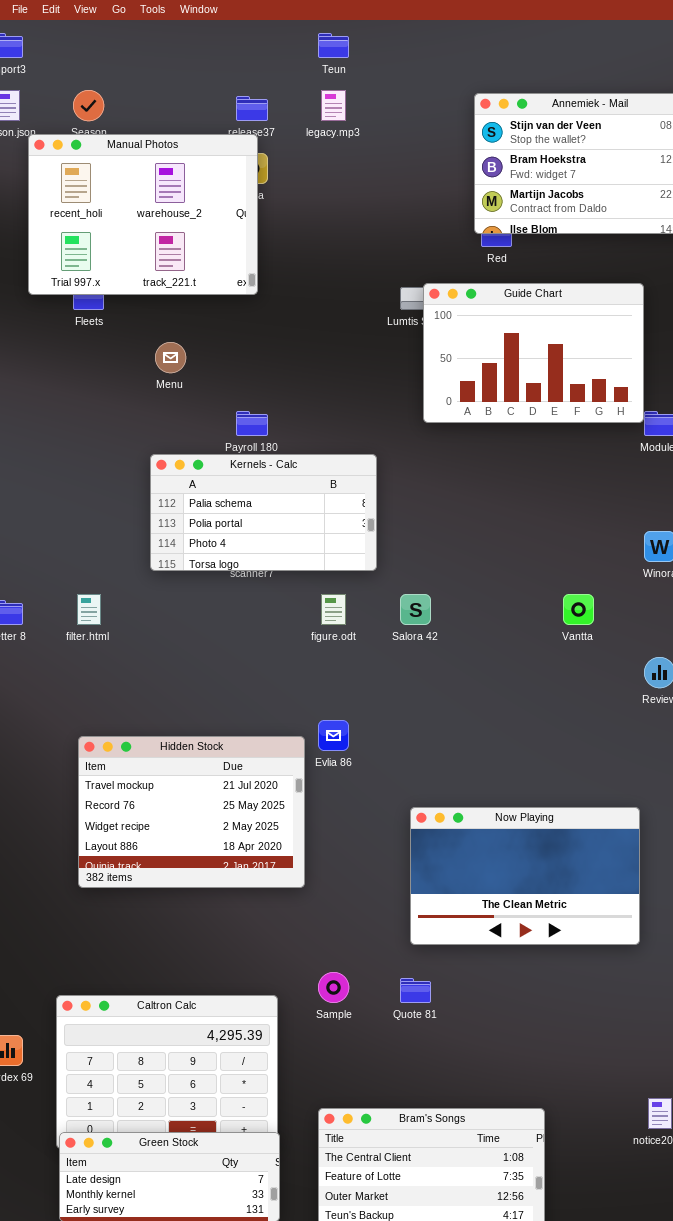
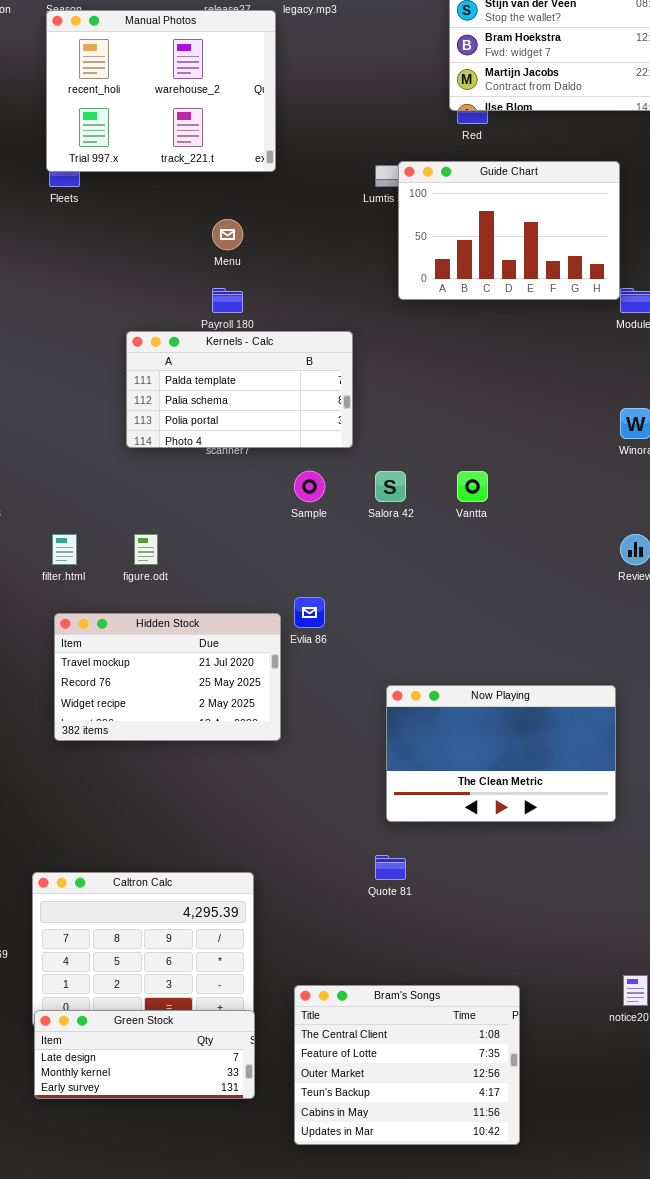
Manual Photos: [28,134,258,295] -> [46,10,276,172], moved
Menu: [155,342,186,373] -> [212,219,243,250], moved
Kernels - Calc: [150,454,377,571] -> [126,331,353,448], scrolled up 1 row
filter.html: [77,594,101,625] -> [52,534,77,565], moved
figure.odt: [321,594,346,625] -> [134,534,158,565], moved
Vantta: [563,594,594,625] -> [457,471,488,502], moved
Hidden Stock: [78,736,305,888] -> [54,613,281,741], resized
Sample: [318,972,349,1003] -> [294,471,325,502], moved

